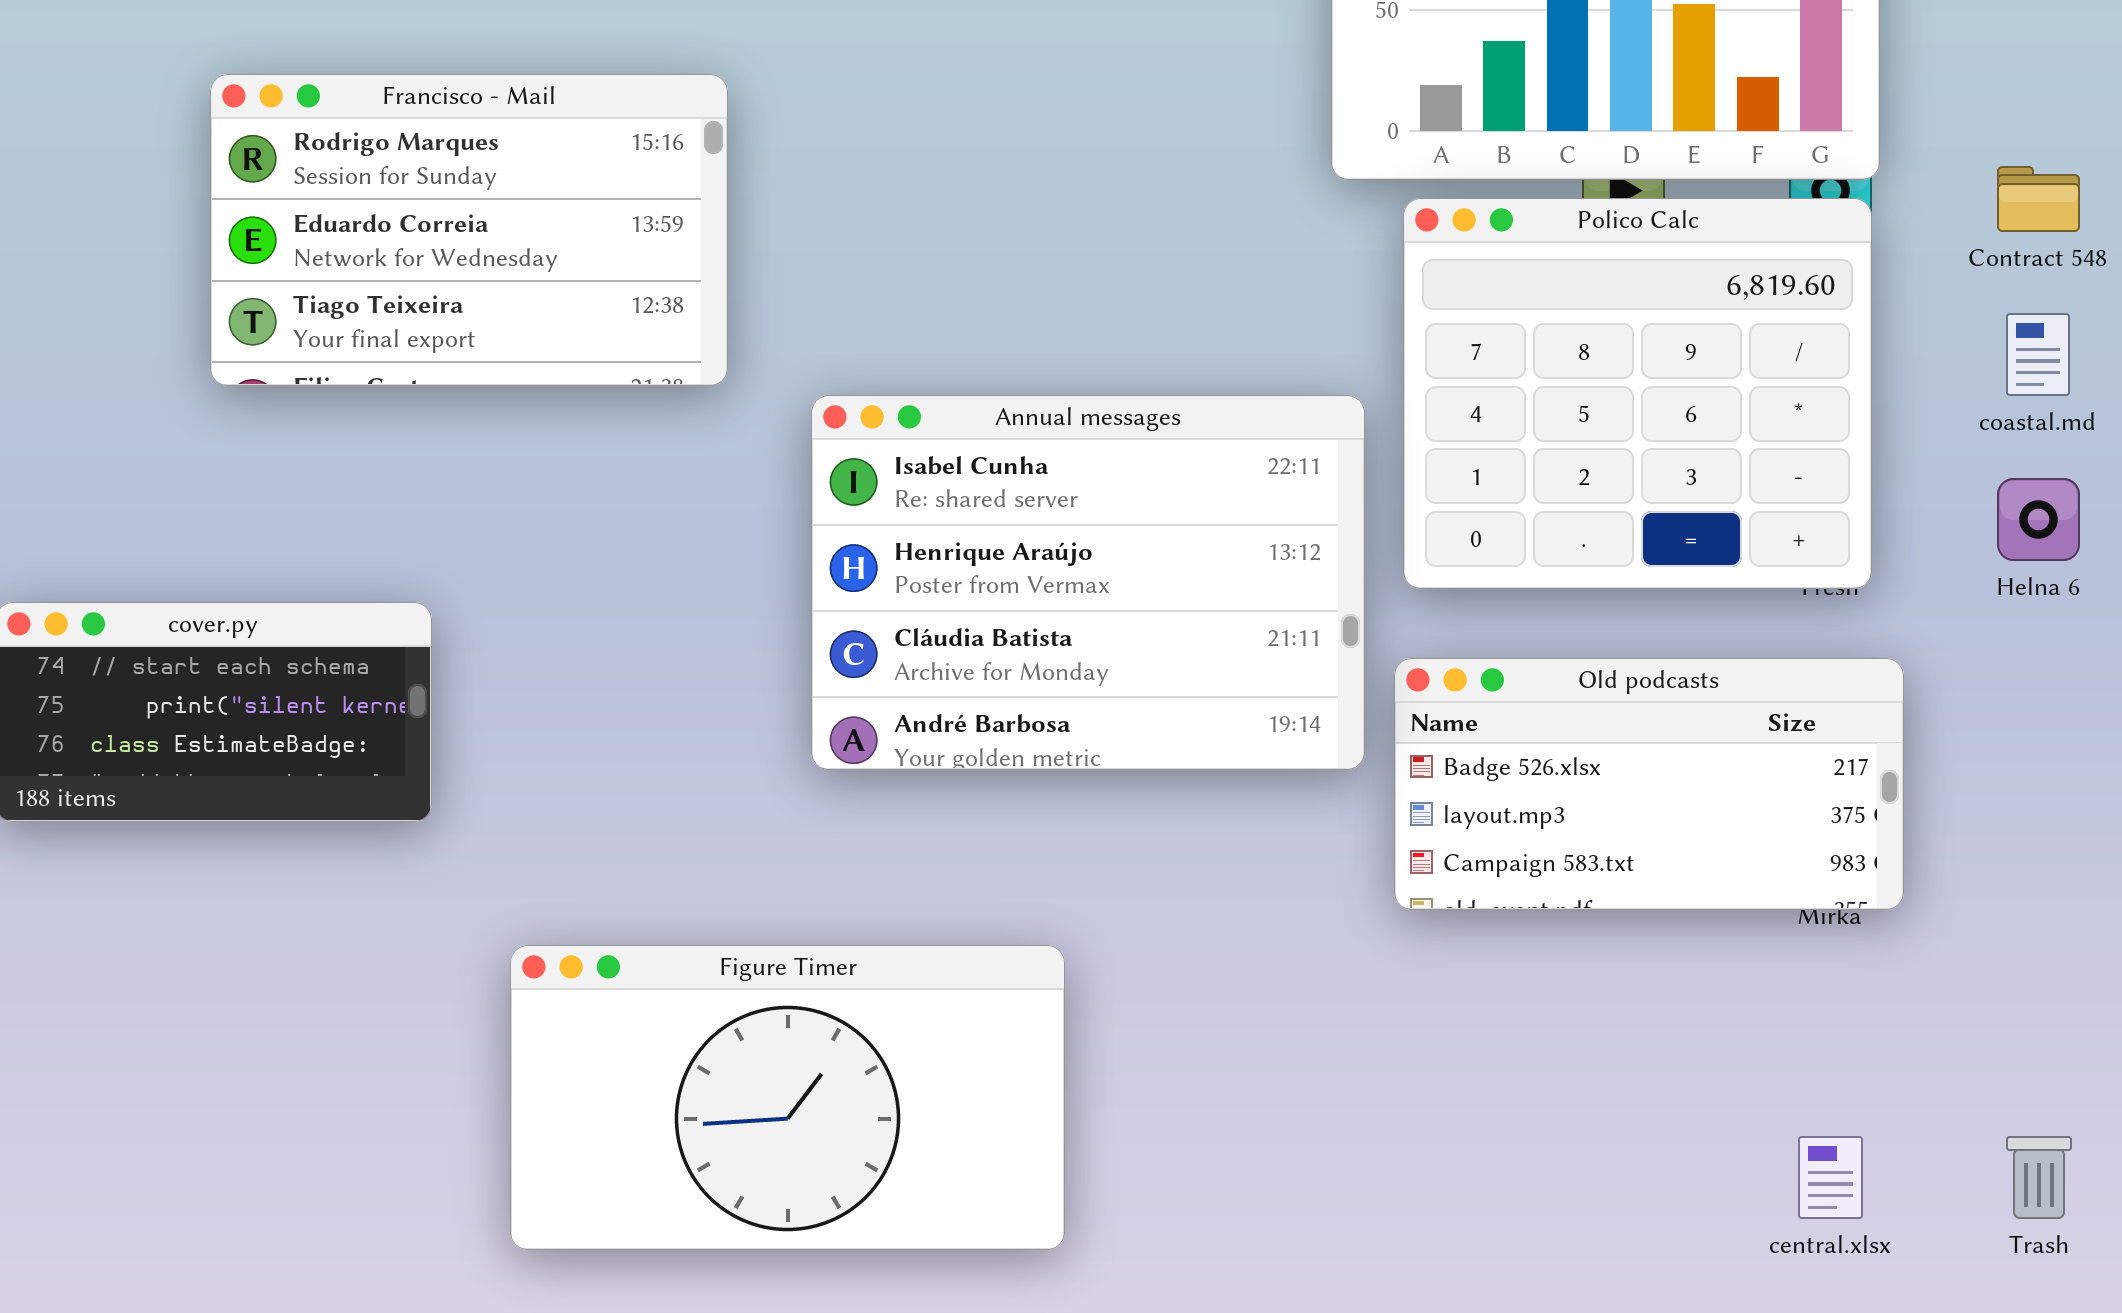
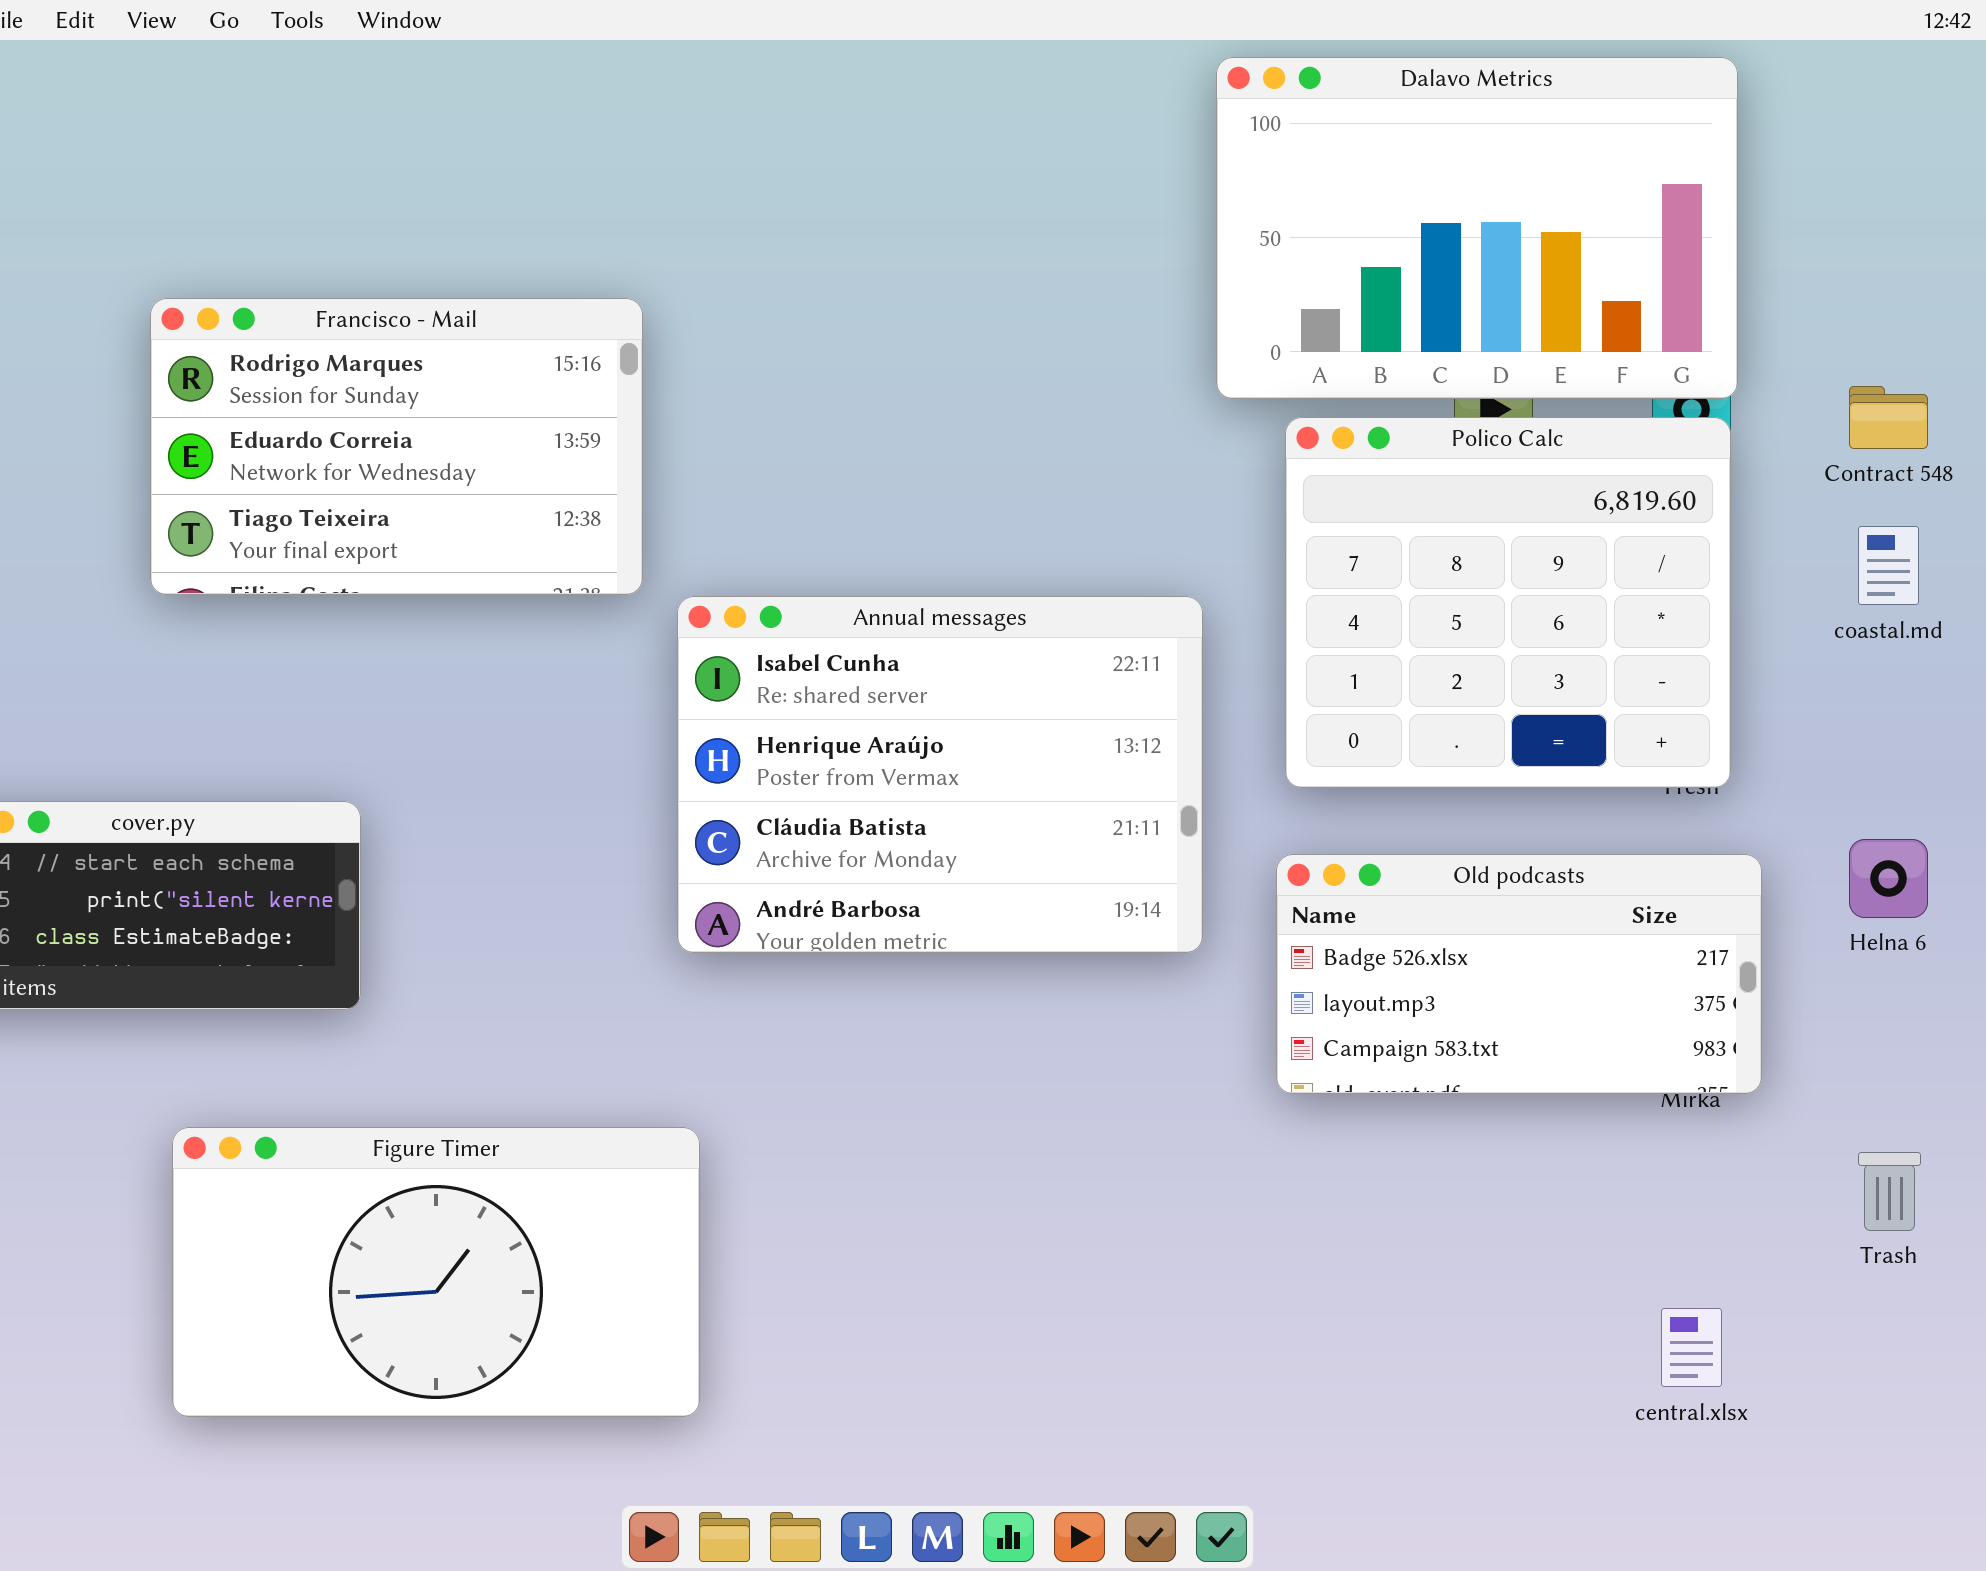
Annual messages: [811,395,1365,770] -> [677,596,1203,953], moved
Helna 6: [1997,478,2080,561] -> [1849,839,1928,918], moved
Figure Timer: [510,945,1065,1250] -> [172,1127,700,1417], moved
Trash: [2006,1136,2072,1219] -> [1858,1152,1921,1231], moved

